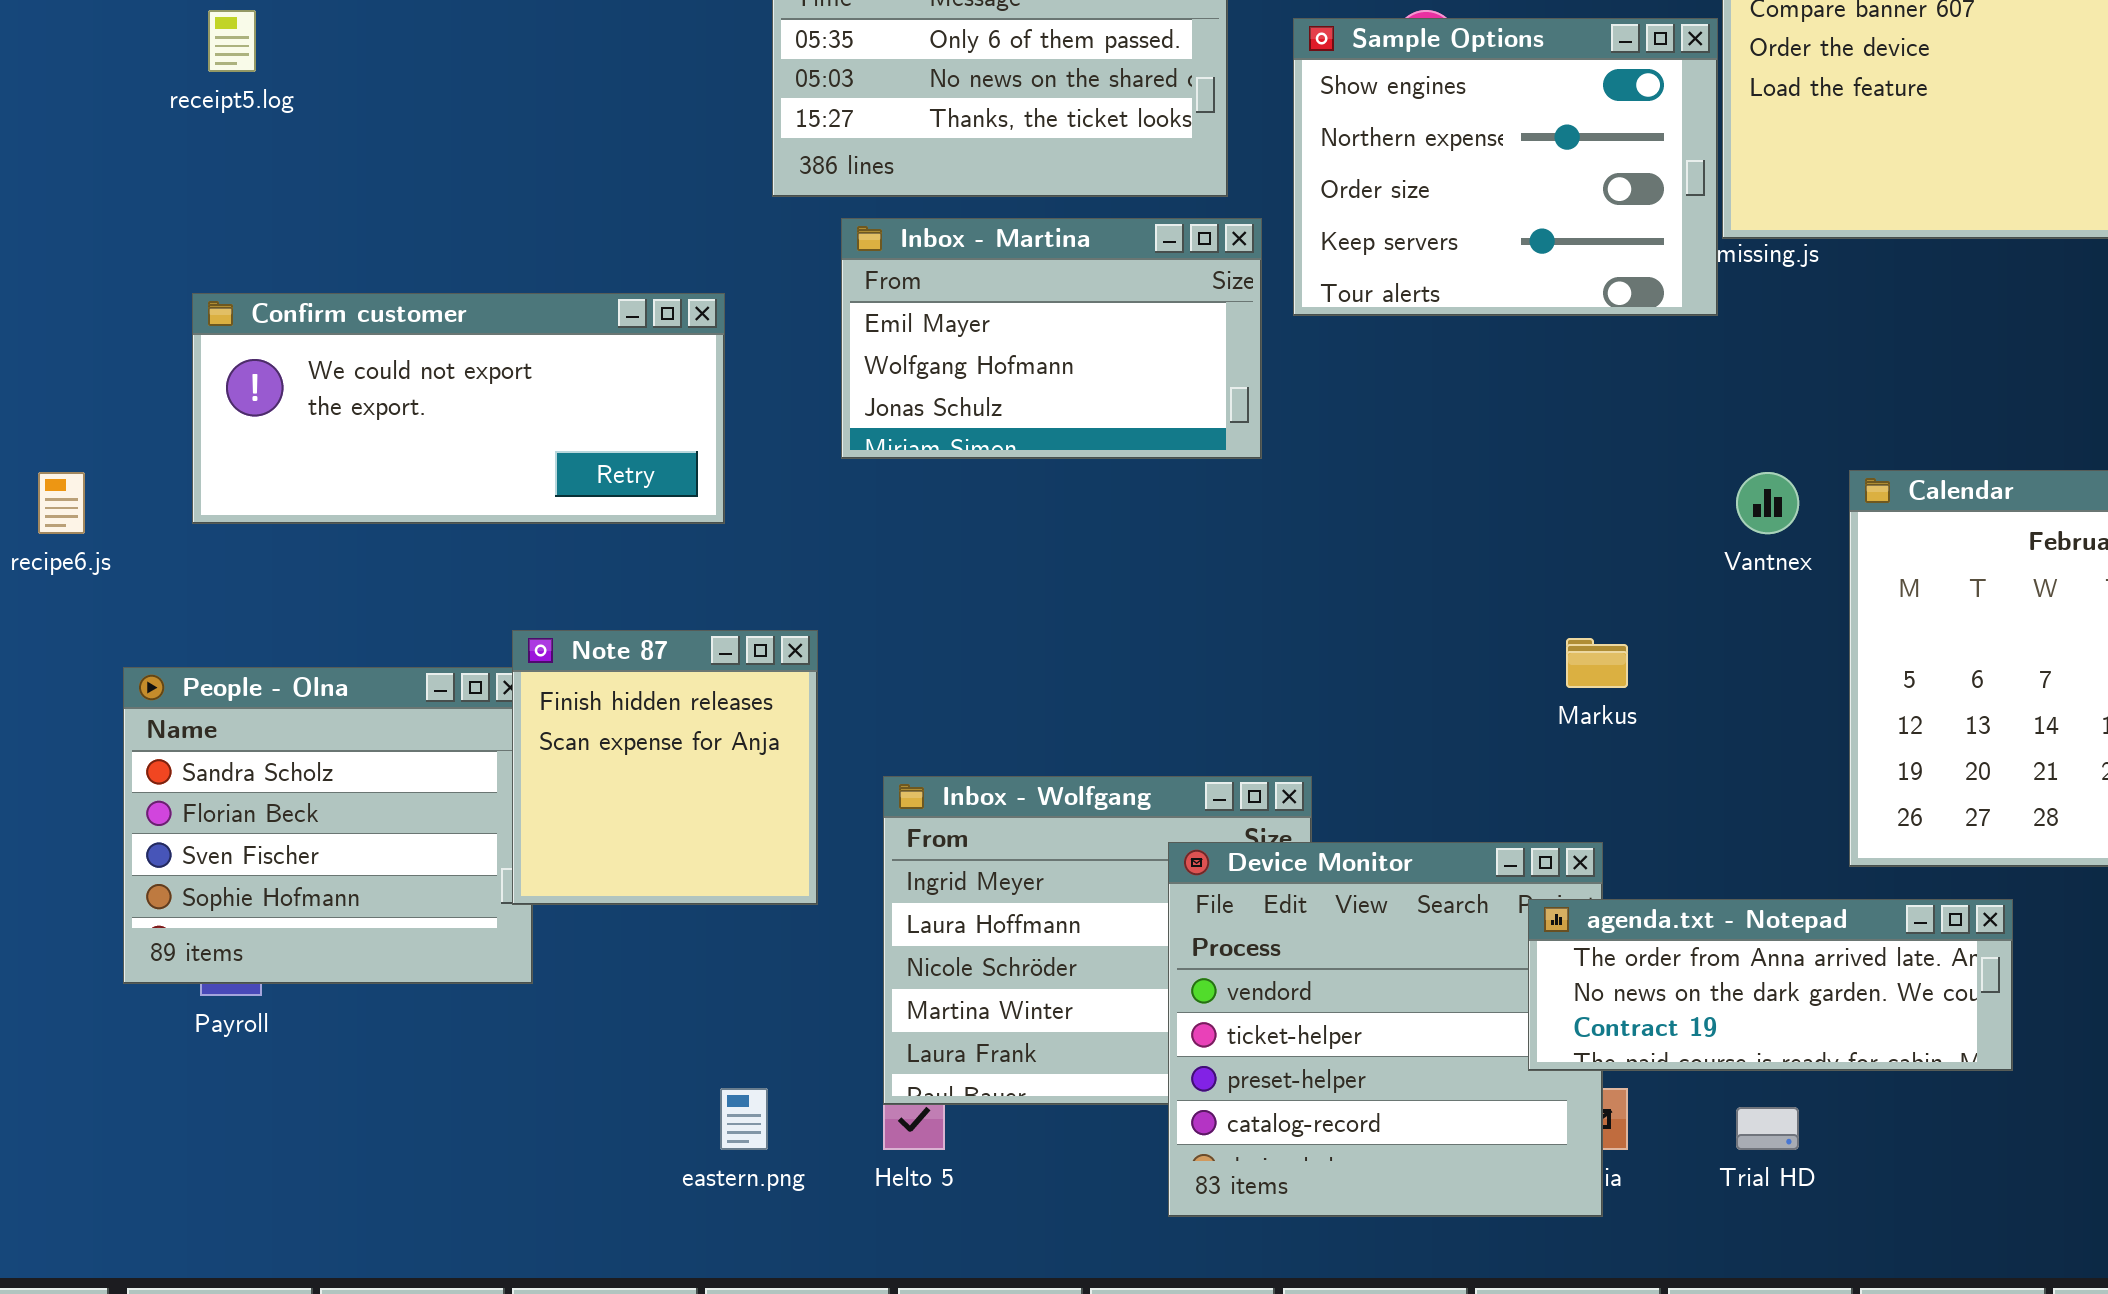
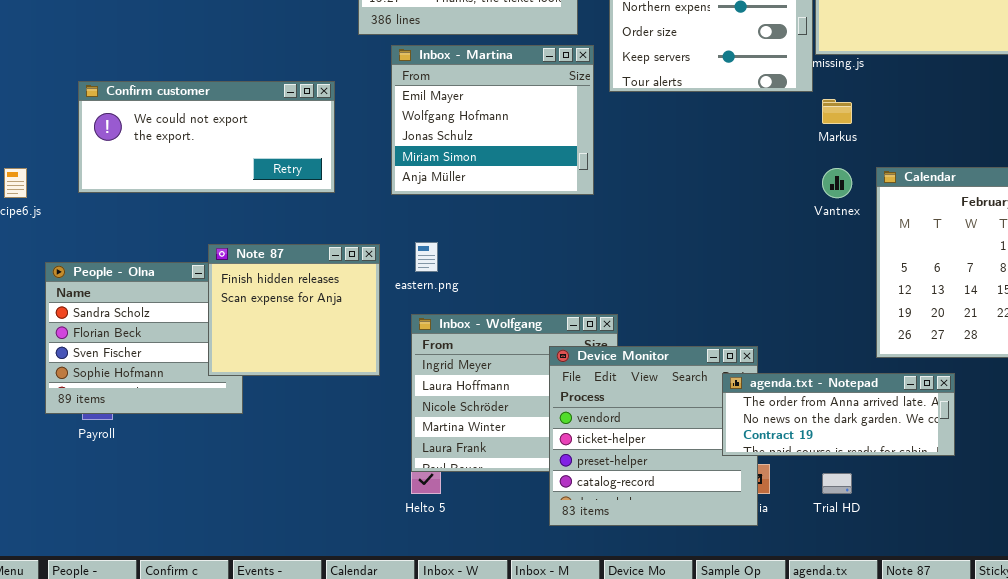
Inbox - Martina: [841,218,1262,459] -> [391,45,594,195], resized
Note 87: [512,630,818,905] -> [208,244,380,376], resized
Markus: [1566,638,1628,688] -> [822,99,852,124], moved
eastern.png: [720,1088,768,1150] -> [415,242,438,272], moved

